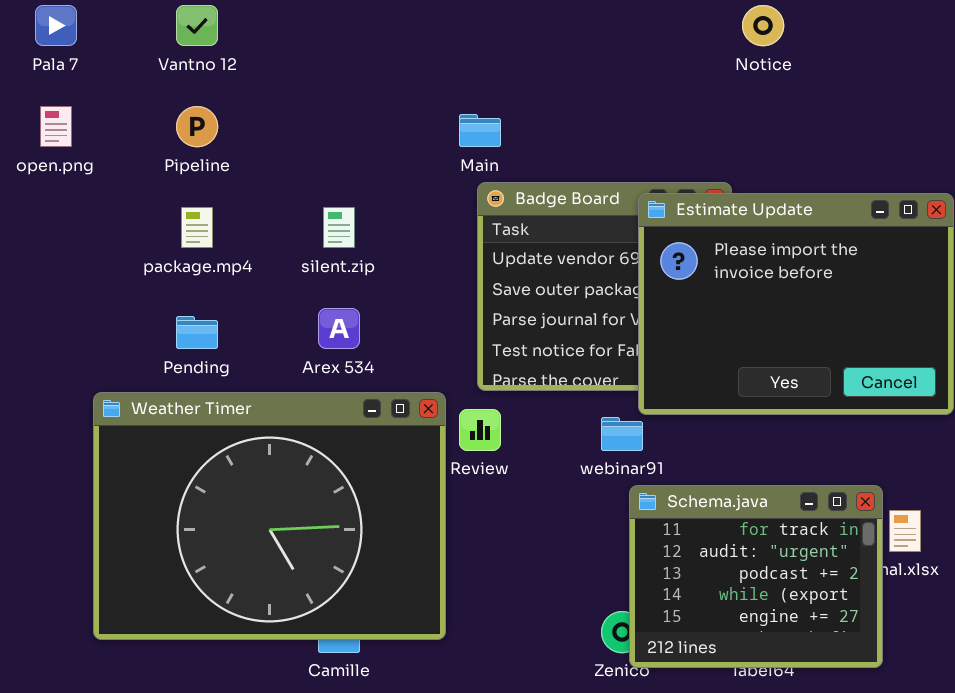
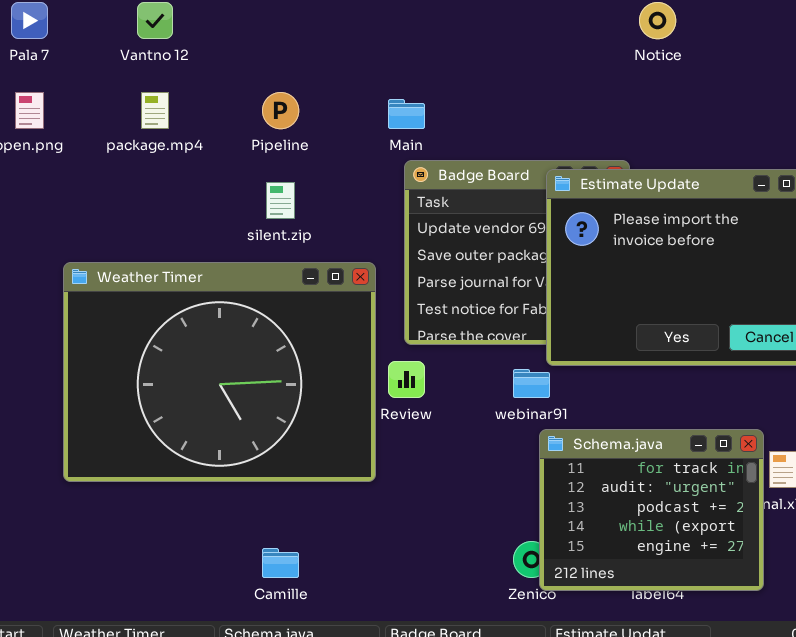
Pipeline: [176,106,218,147] -> [262,92,299,129], moved
package.mp4: [181,207,213,248] -> [141,92,169,129], moved
Weather Timer: [93,392,446,640] -> [63,262,376,482], moved

